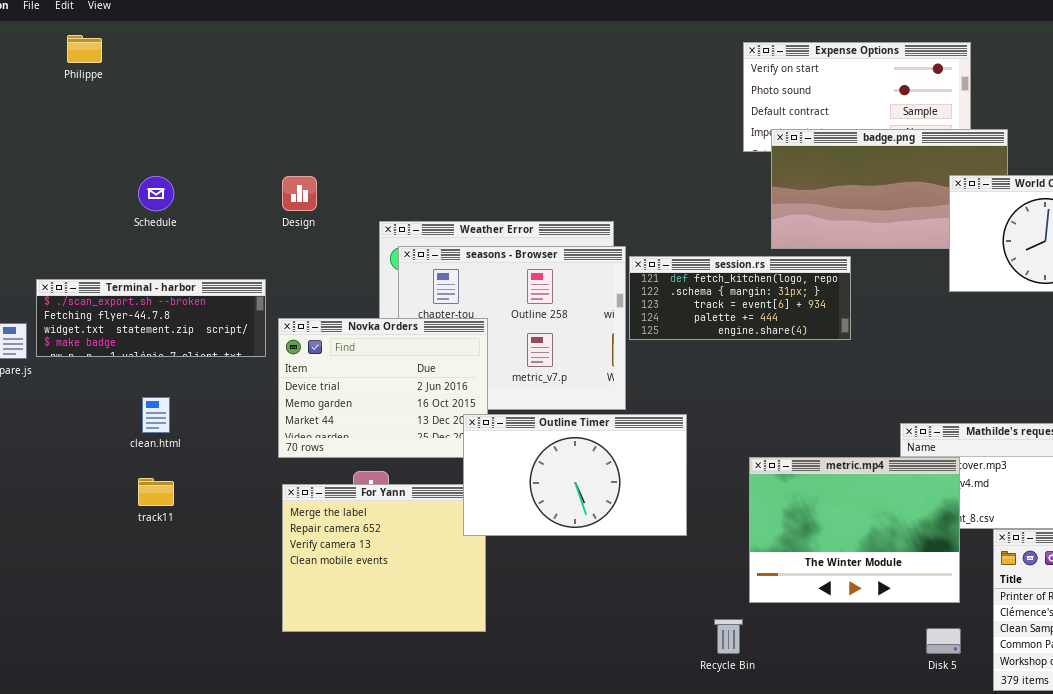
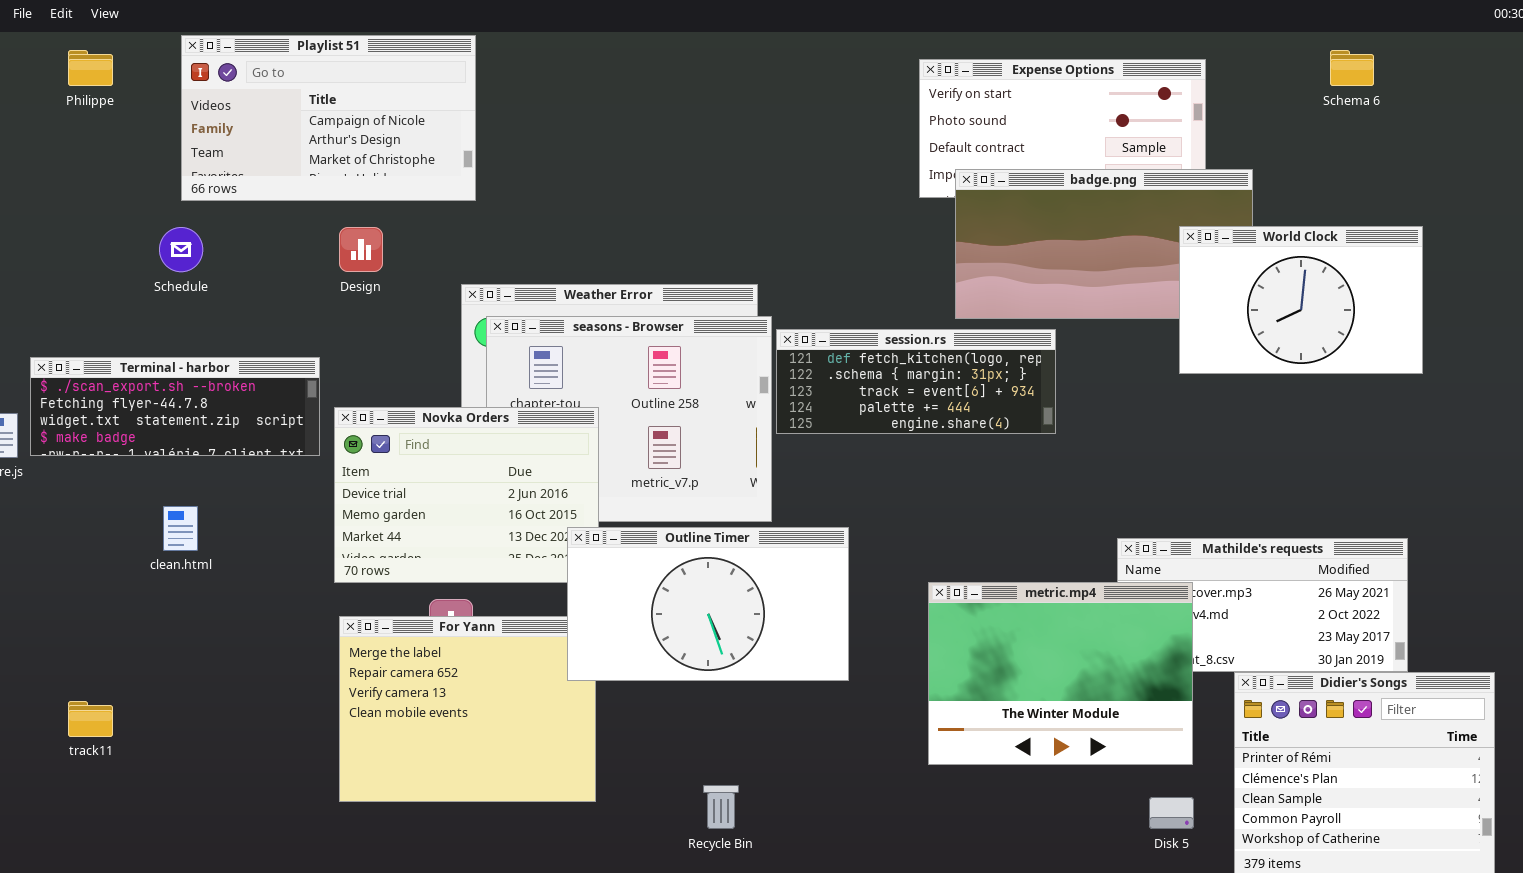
Playlist 51: none -> [181,35,476,201], opened
track11: [138,478,174,506] -> [68,701,113,737], moved
Recycle Bin: [714,619,743,654] -> [703,785,739,829], moved

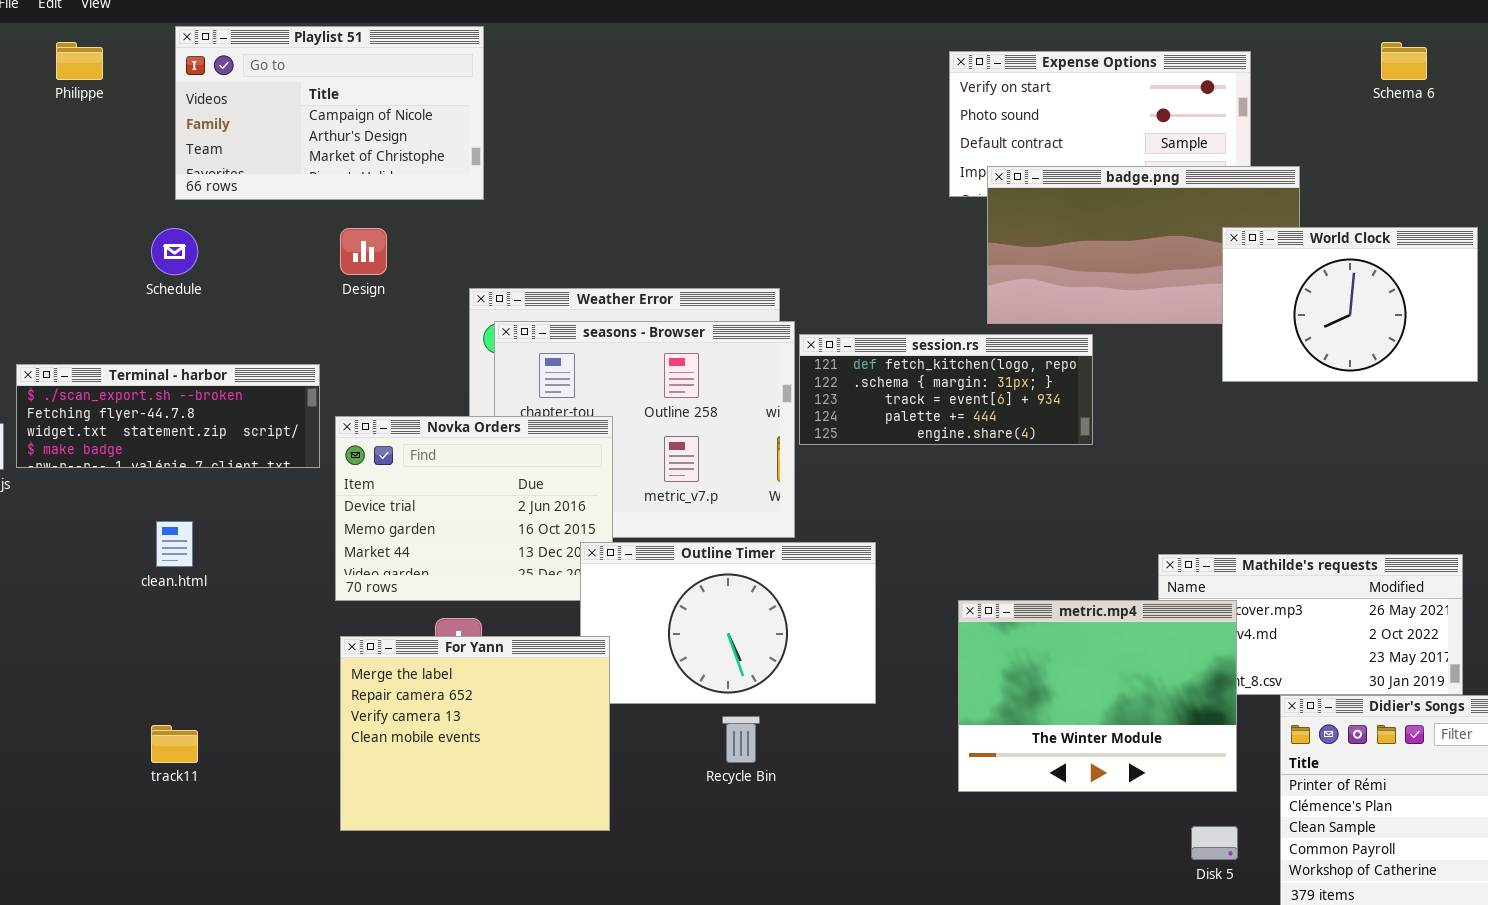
For Yann: [339,616,596,802] -> [340,636,610,831], raised
track11: [68,701,113,737] -> [151,725,198,763], moved
Recycle Bin: [703,785,739,829] -> [722,716,760,763], moved

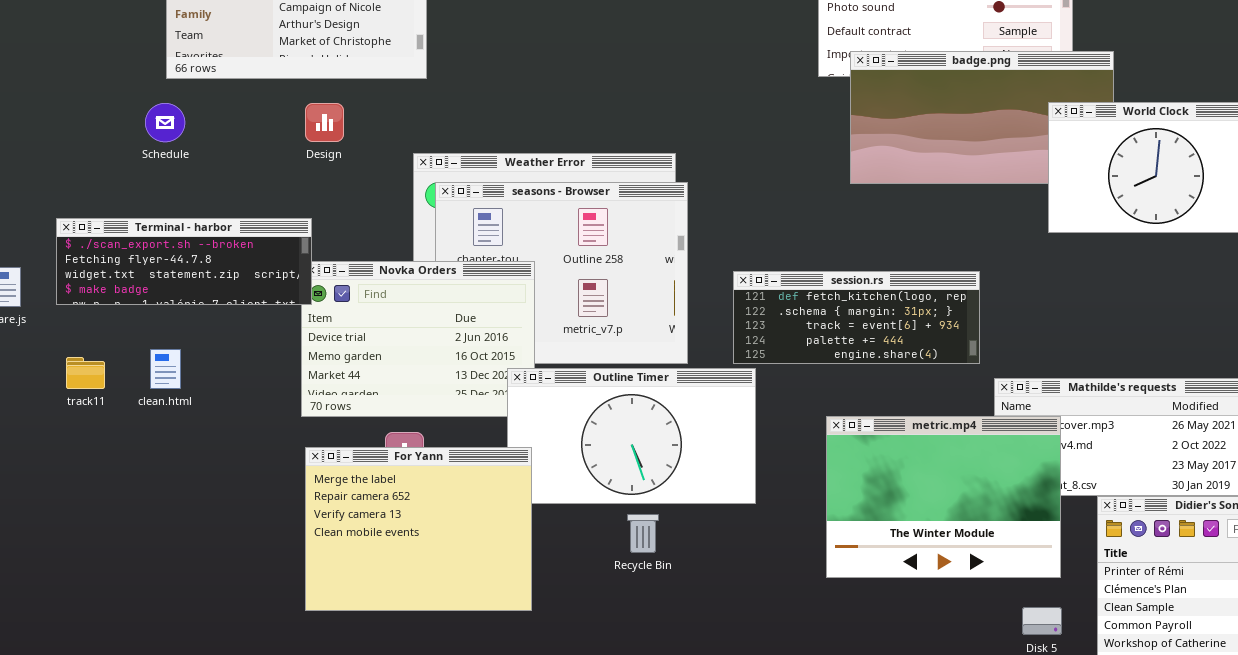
session.rs: [799,334,1093,445] -> [733,271,980,364], moved
Terminal - harbor: [16,364,320,468] -> [56,218,312,305], moved
track11: [151,725,198,763] -> [66,357,105,389], moved

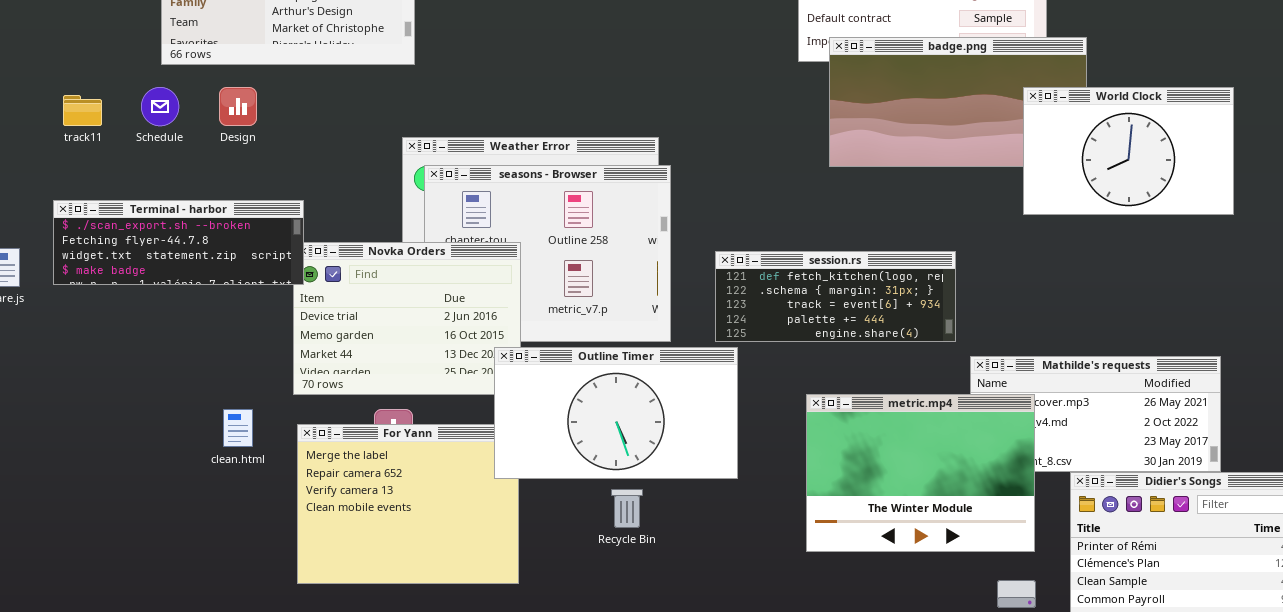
Design: [305,103,344,142] -> [219,87,257,126], moved
clean.html: [150,349,181,389] -> [223,409,253,447], moved
track11: [66,357,105,389] -> [63,95,102,126], moved
Outline Timer: [507,368,756,504] -> [494,347,738,479], raised

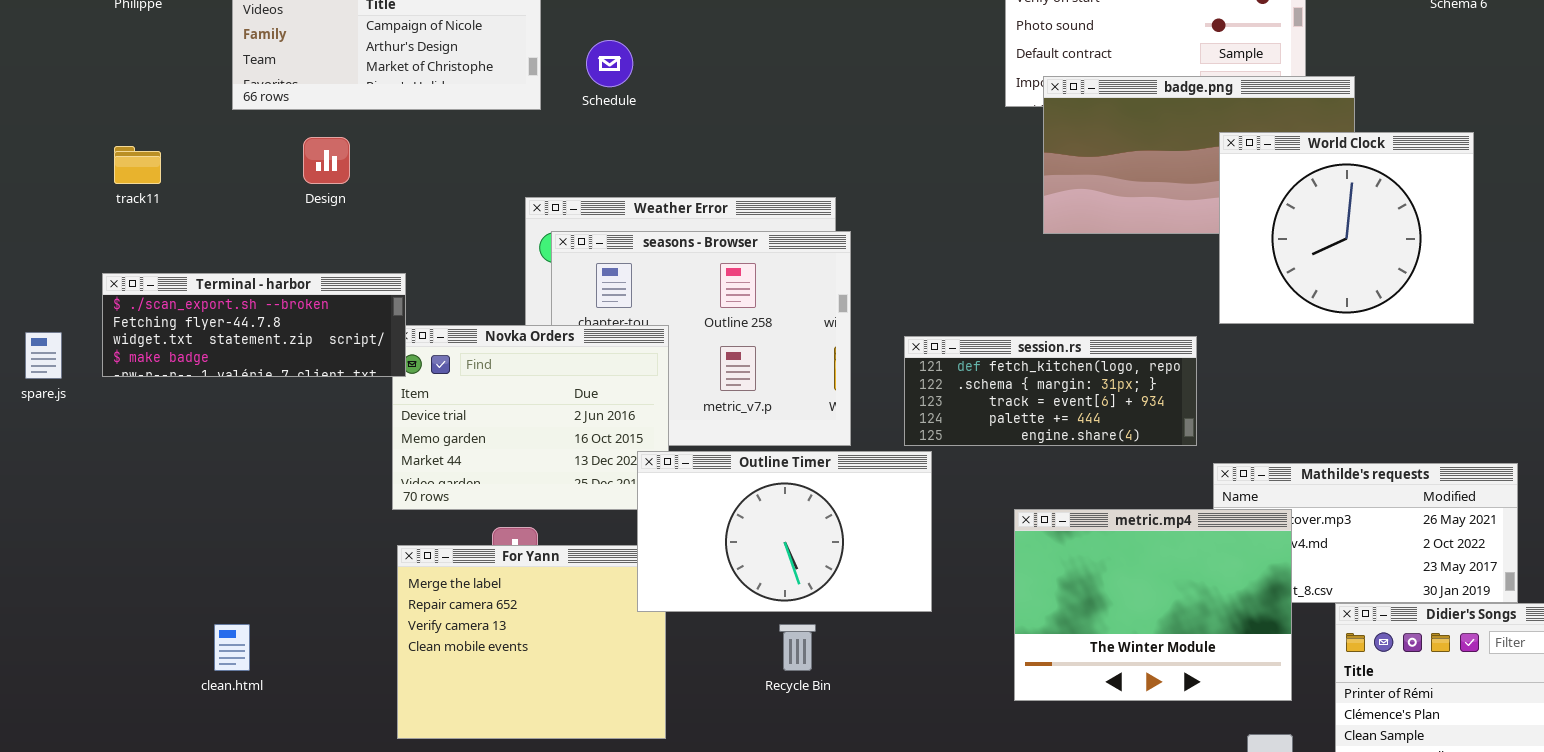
World Clock: [1023,87,1234,215] -> [1219,132,1474,324], moved, resized
Schedule: [141,87,179,126] -> [586,40,633,87], moved
clean.html: [223,409,253,447] -> [214,624,250,671], moved

